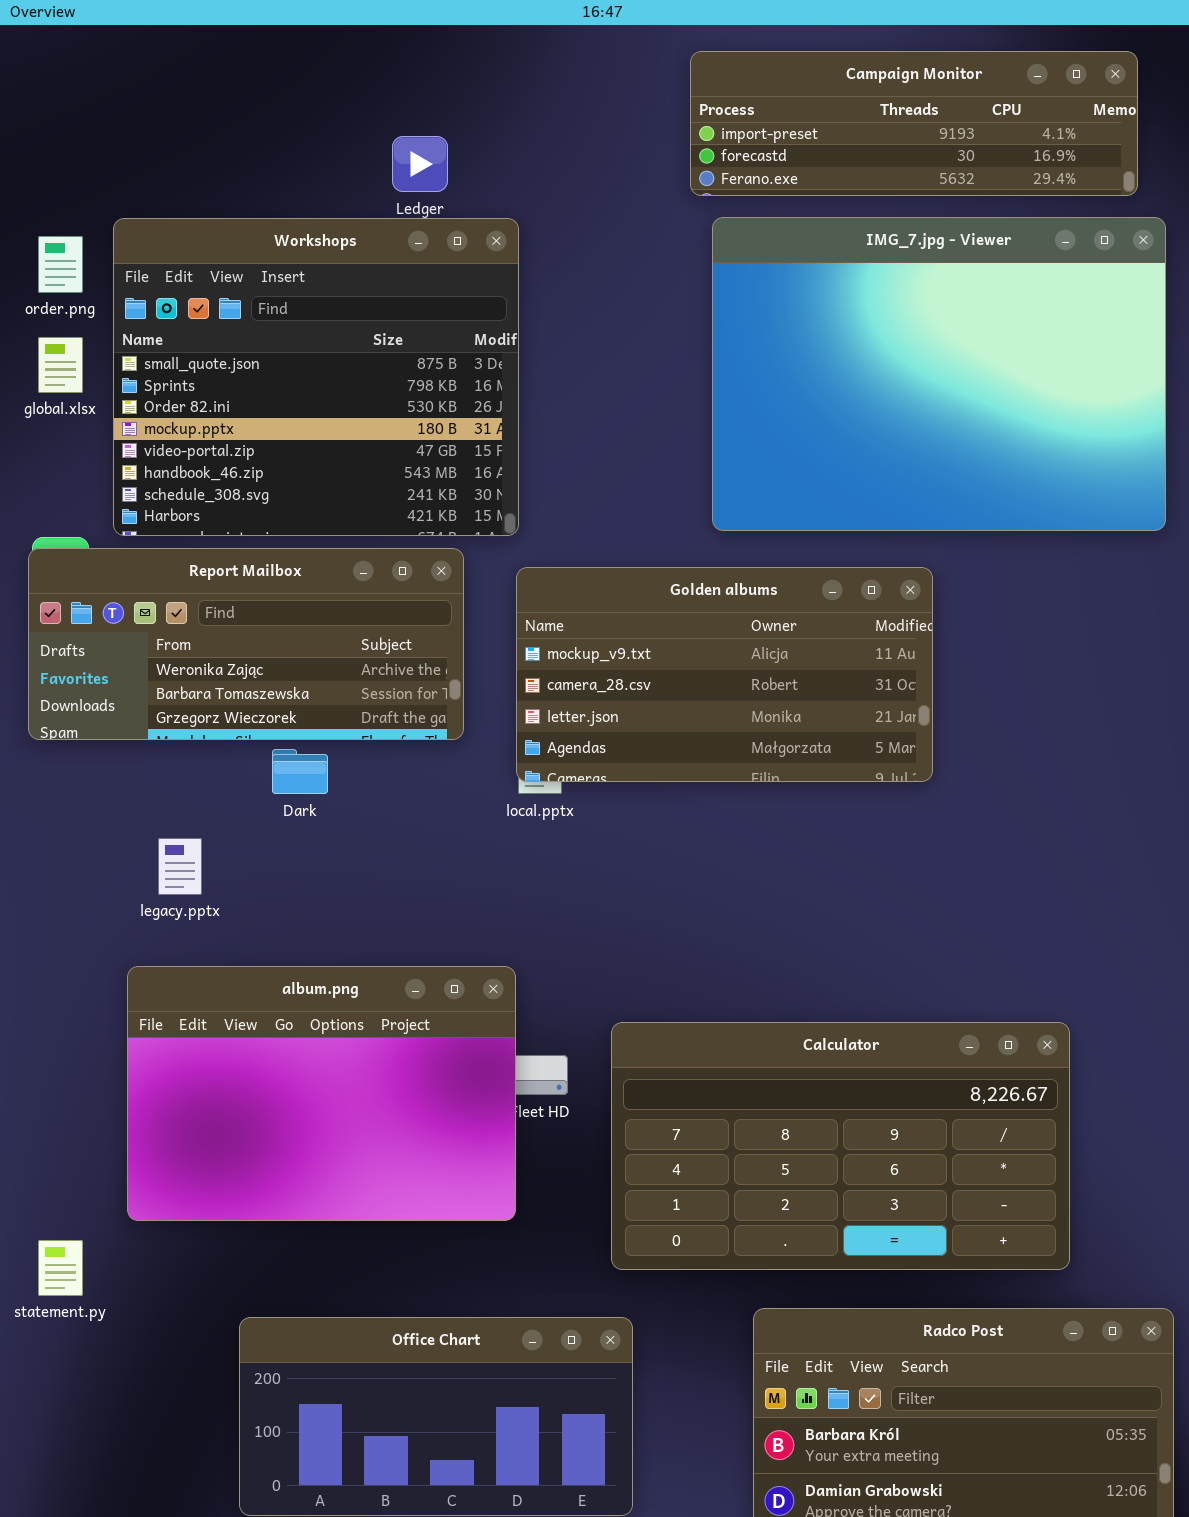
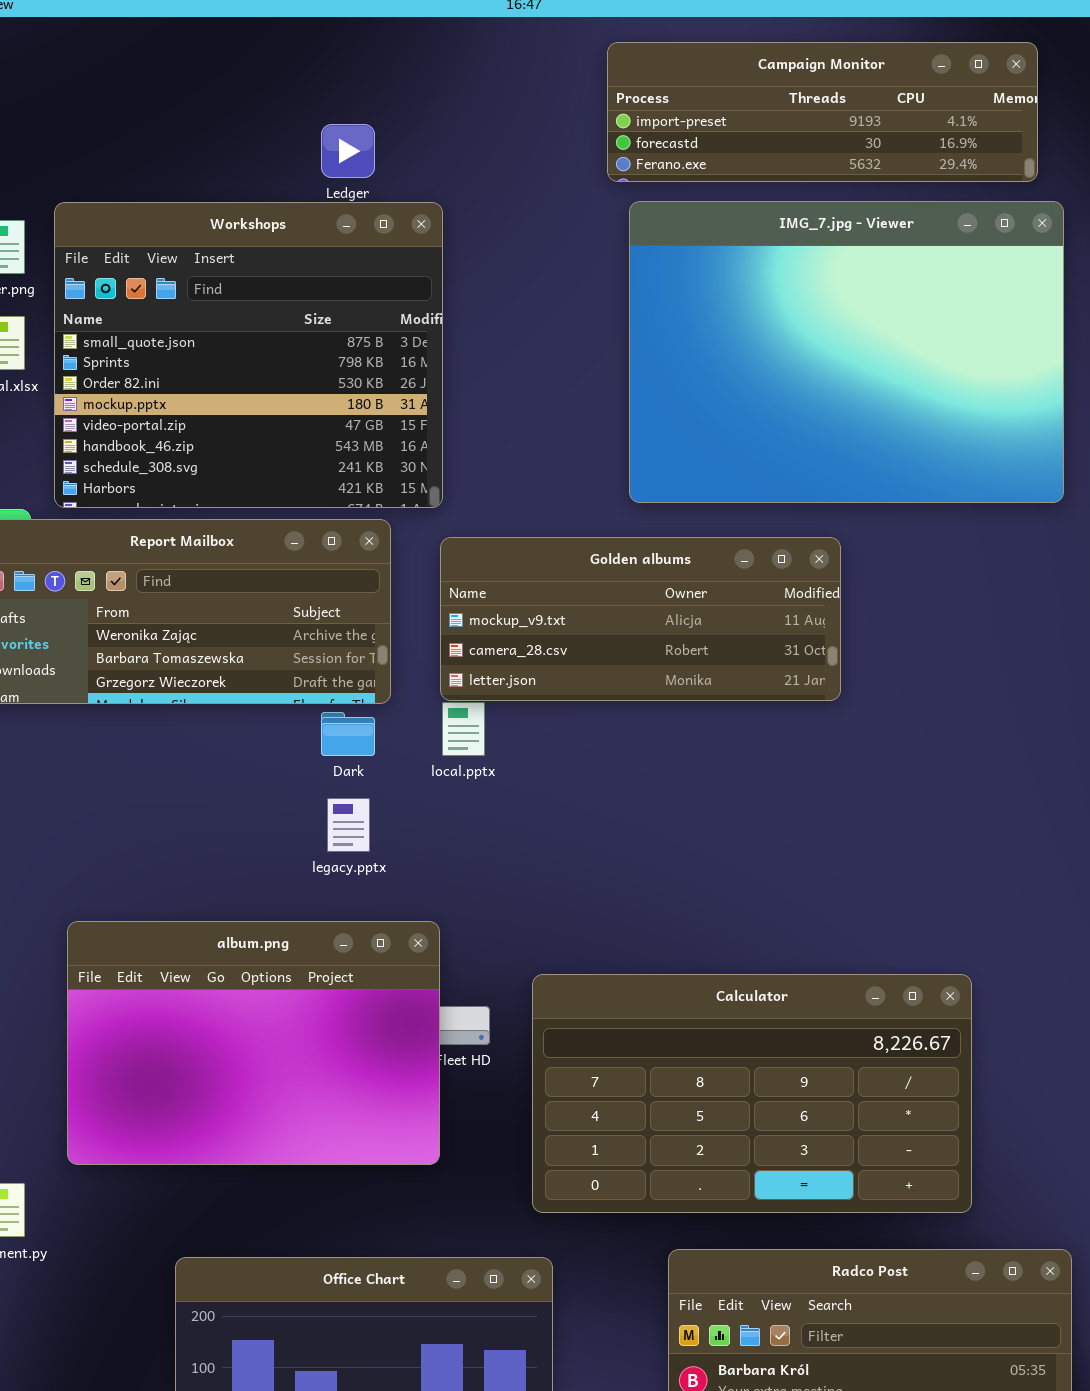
Golden albums: [516,567,933,782] -> [440,537,841,701], resized
Dark: [272,749,328,794] -> [321,712,375,756], moved
legacy.pptx: [158,838,202,895] -> [327,798,370,852], moved

